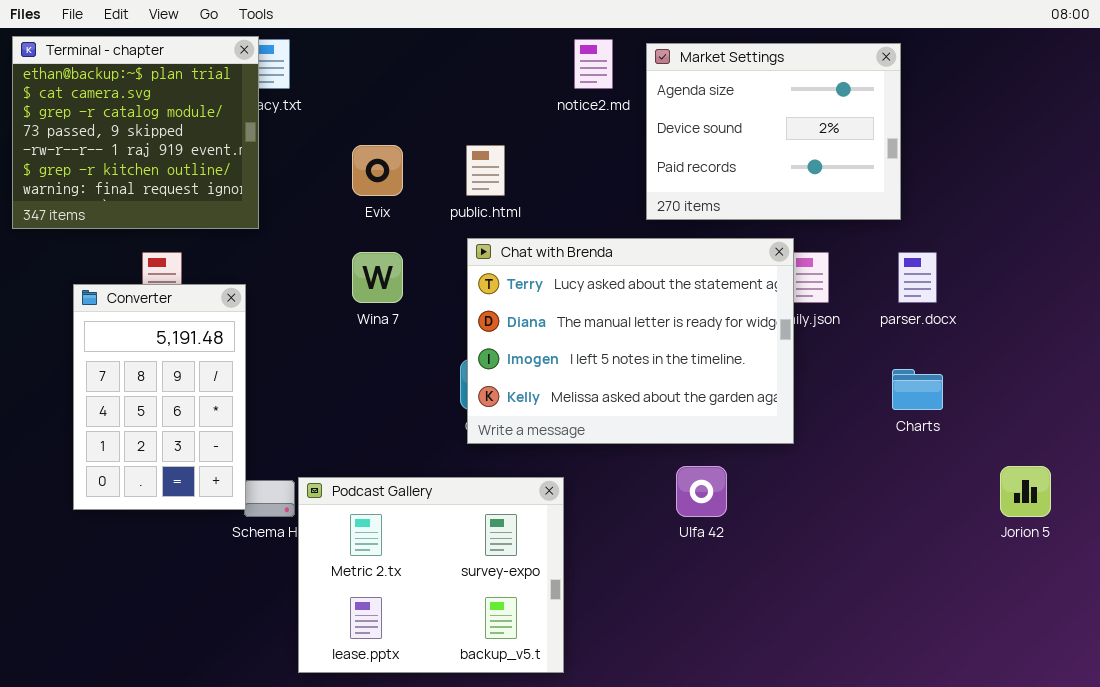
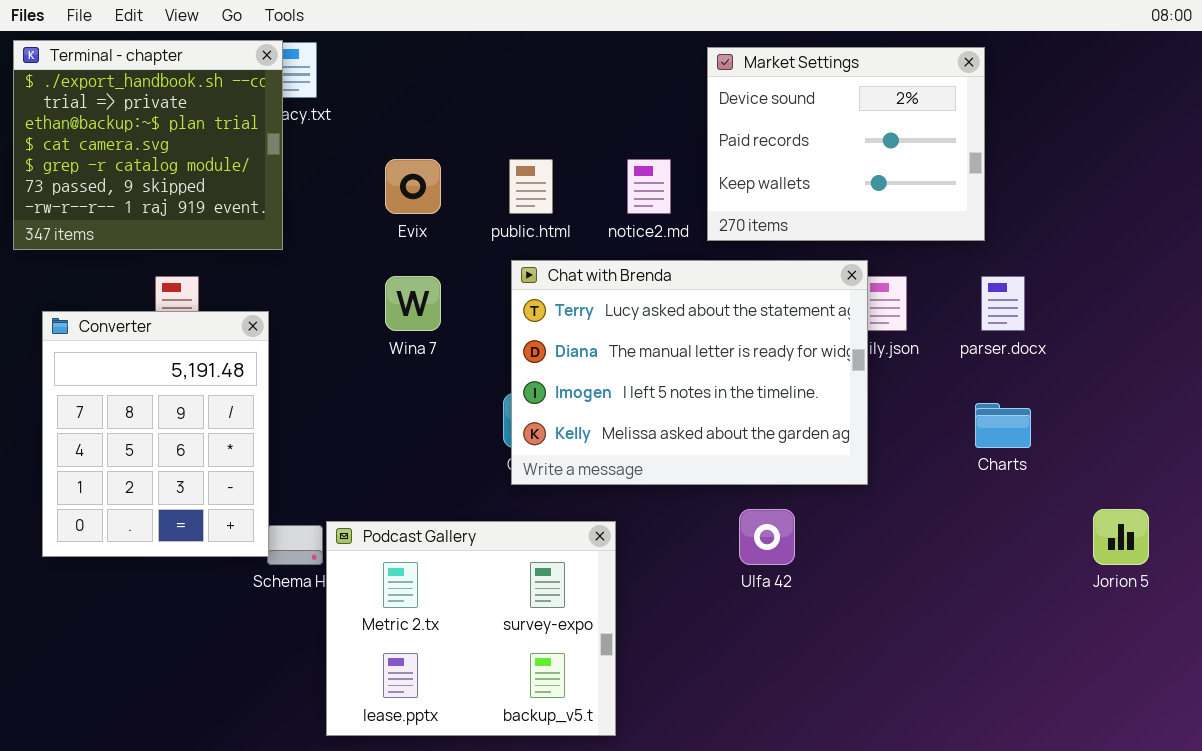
Terminal - chapter: [12,36,259,229] -> [13,40,283,250], scrolled up 2 rows
notice2.md: [574,39,613,89] -> [627,159,671,214], moved
Market Settings: [646,43,901,220] -> [707,47,985,241], scrolled down 1 row
Converter: [73,284,246,510] -> [42,311,269,557], resized

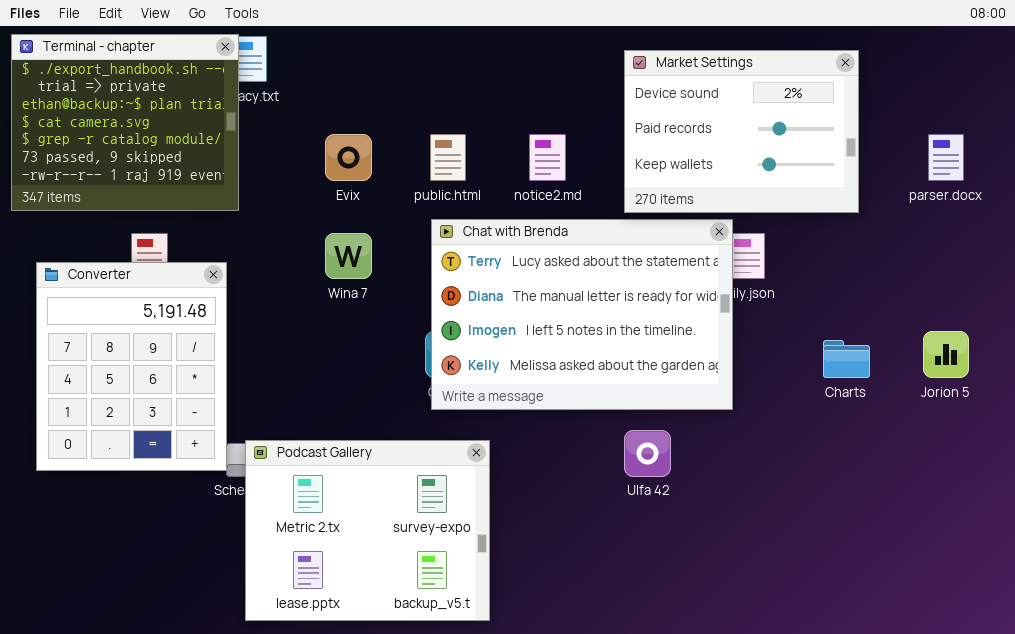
Market Settings: [707,47,985,241] -> [624,50,859,213], moved
parser.docx: [981,276,1025,331] -> [928,134,964,181], moved
Jorion 5: [1093,509,1149,565] -> [923,331,969,378], moved
Podcast Gallery: [326,521,616,736] -> [245,440,490,621], moved

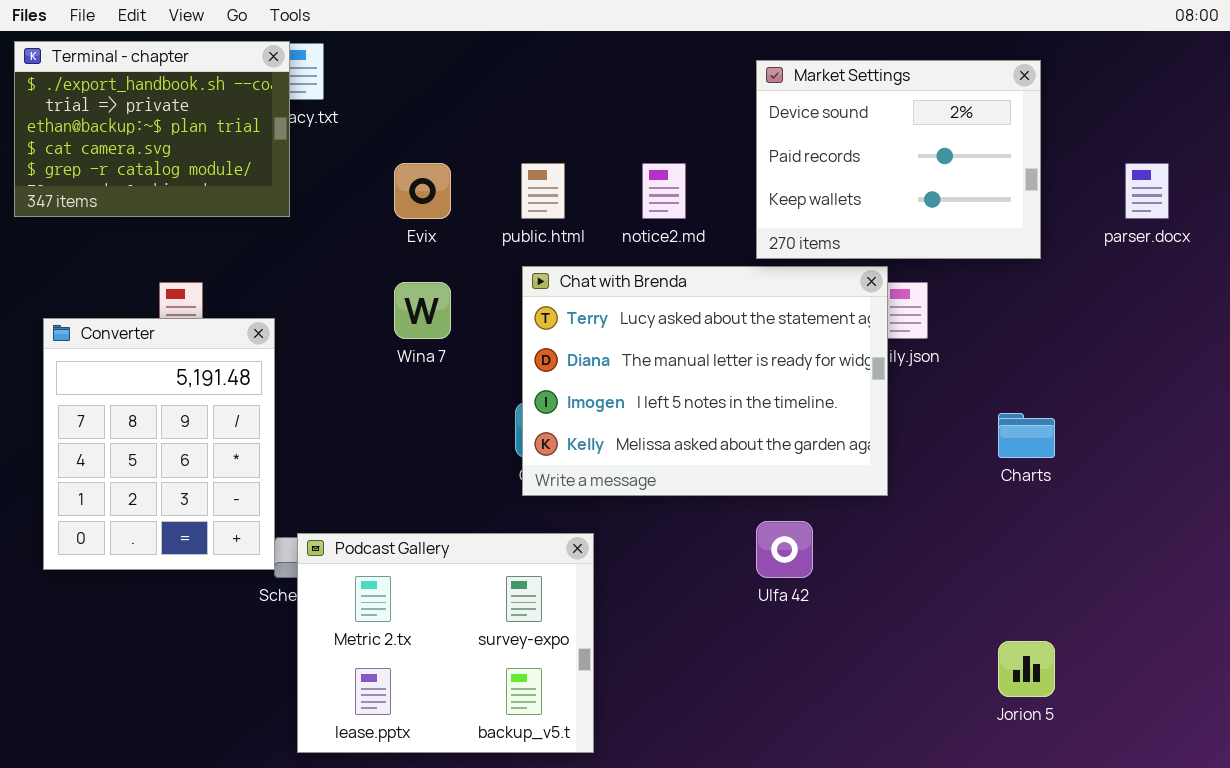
Terminal - chapter: [11,34,239,211] -> [14,41,290,217], resized
Jorion 5: [923,331,969,378] -> [998,641,1055,697], moved

